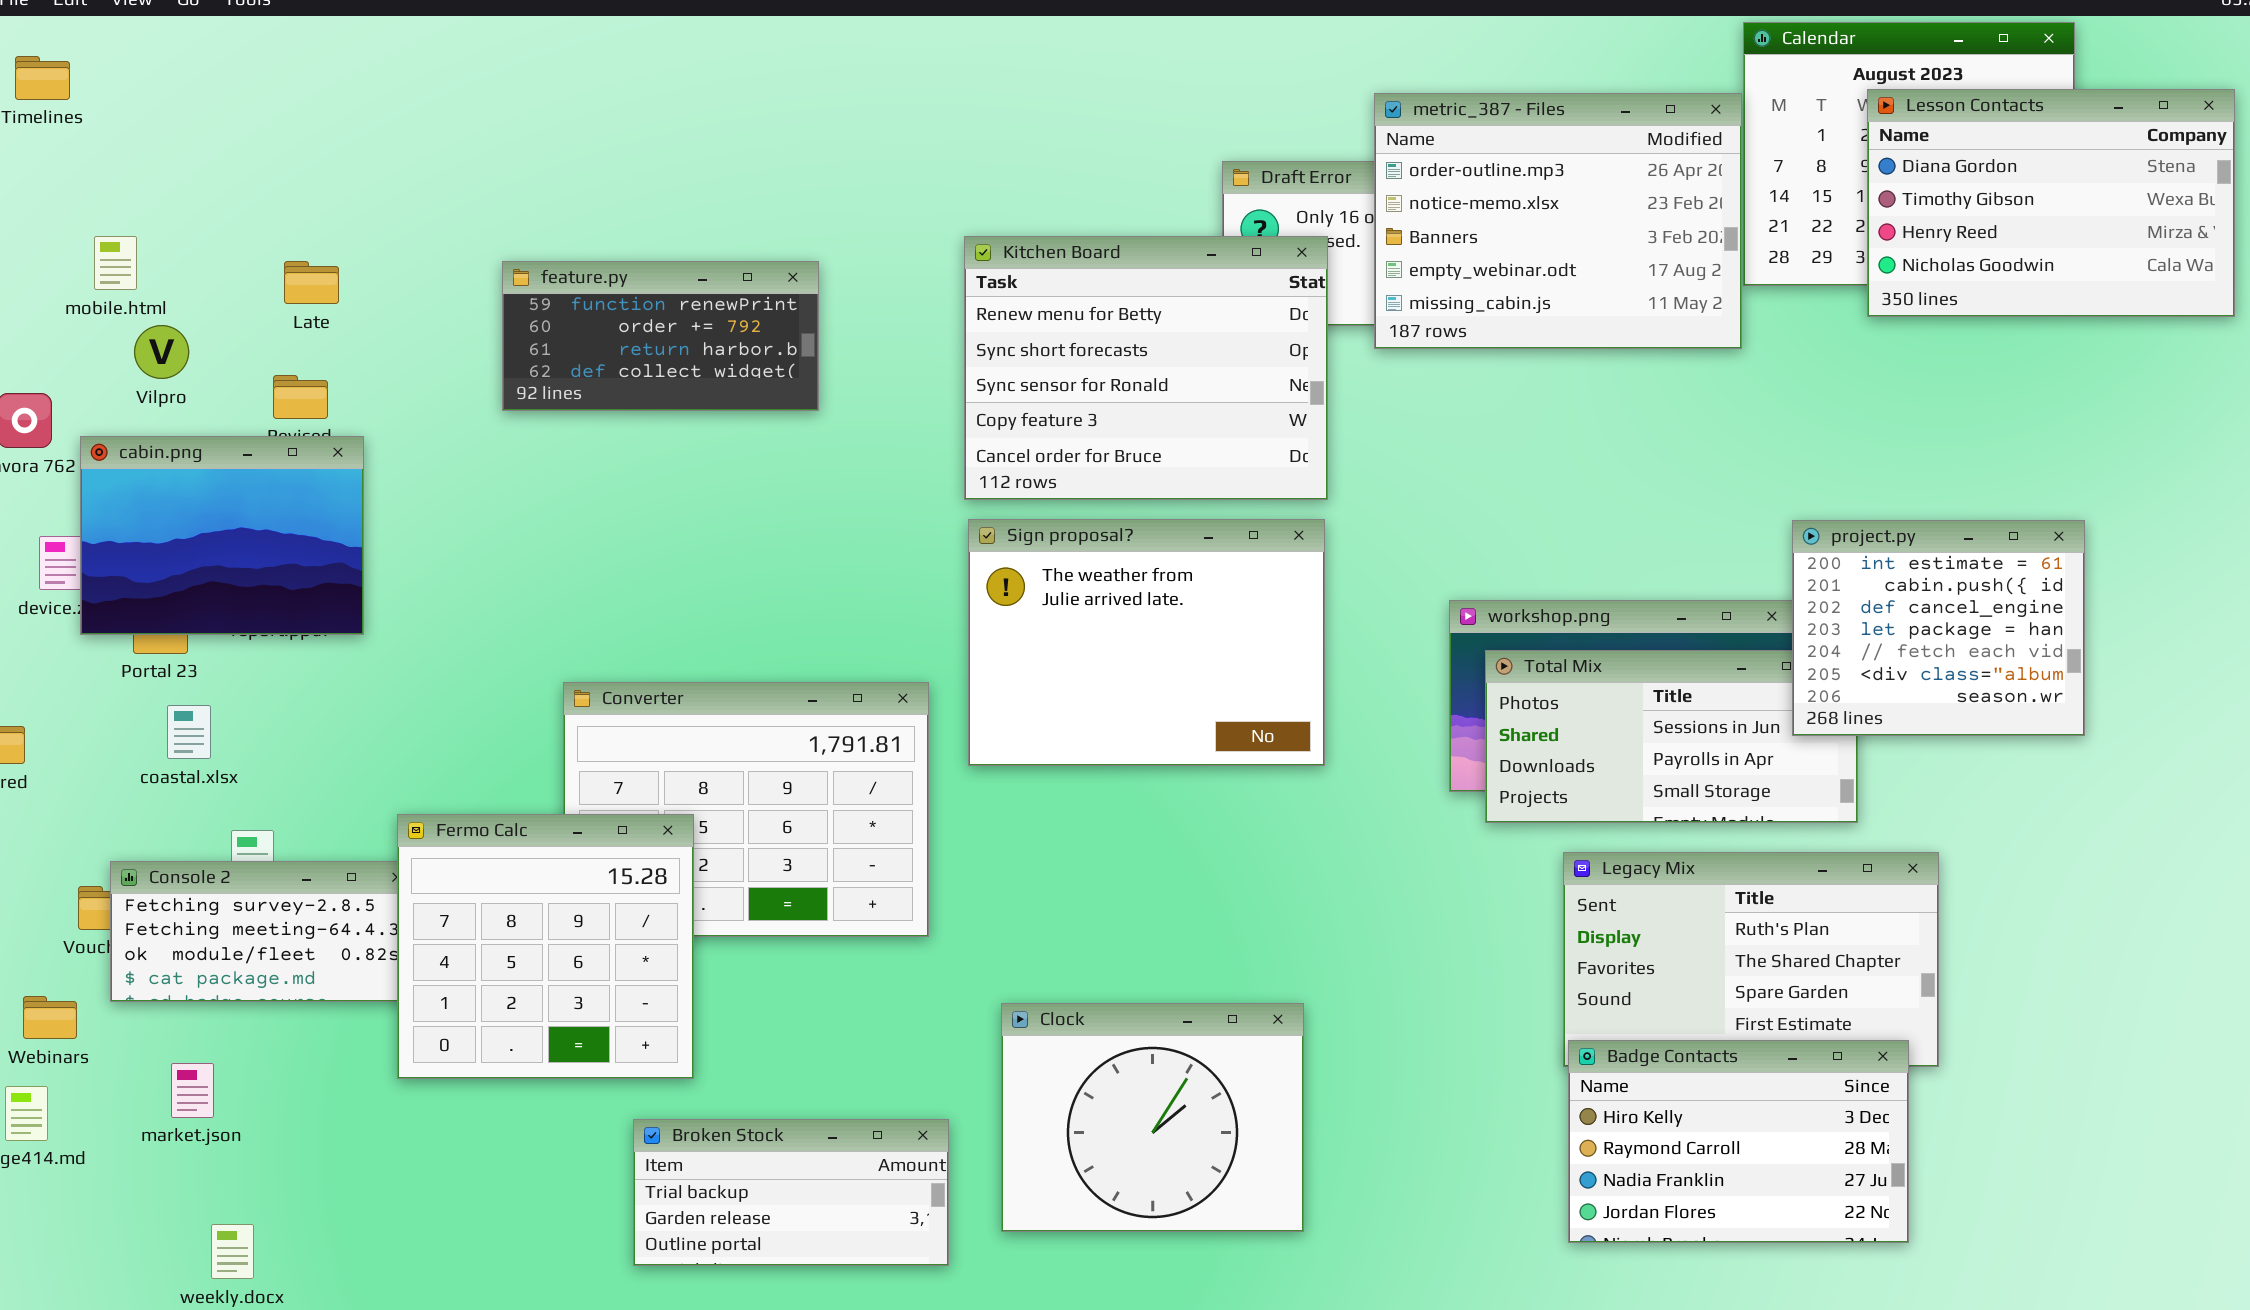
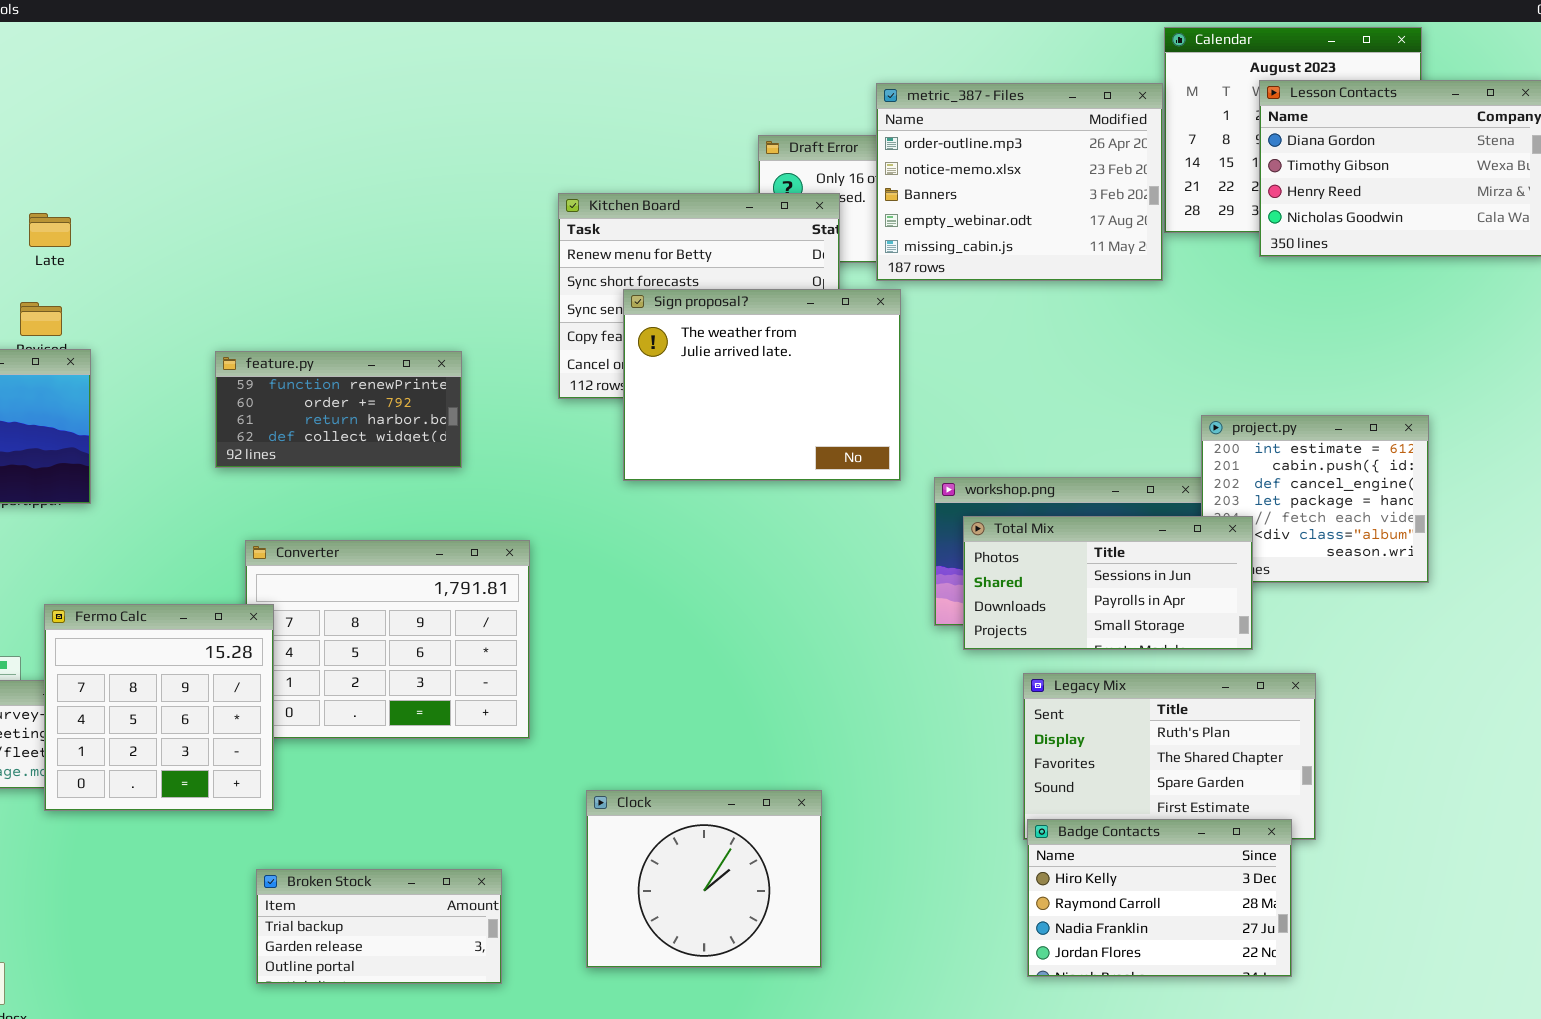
feature.py: [502,261,819,411] -> [215,351,462,468], moved
Sign proposal?: [968,519,1325,766] -> [623,289,901,481], moved
Total Mix: [1485,650,1858,823] -> [963,516,1253,650], raised
Fermo Calc: [397,814,694,1079] -> [44,604,274,811], moved
Broken Stock: [633,1119,949,1266] -> [256,869,502,984], moved

